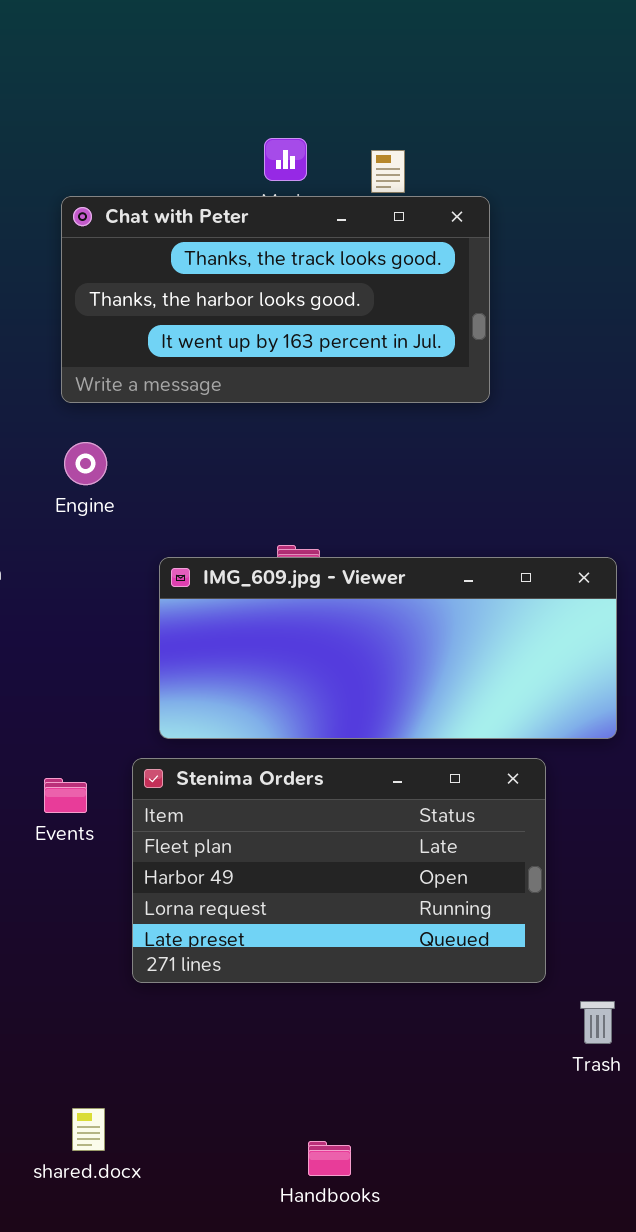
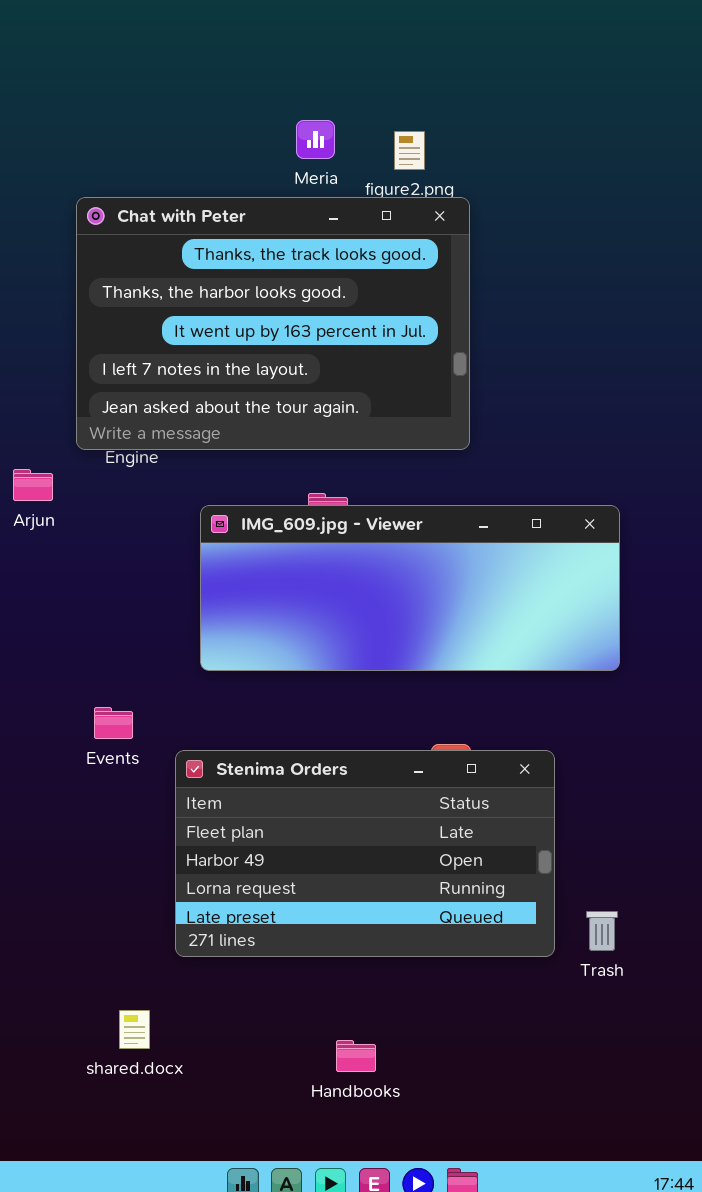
Chat with Peter: [61,196,490,403] -> [76,197,470,450], moved, resized
Stenima Orders: [132,758,546,983] -> [175,750,555,957], moved

